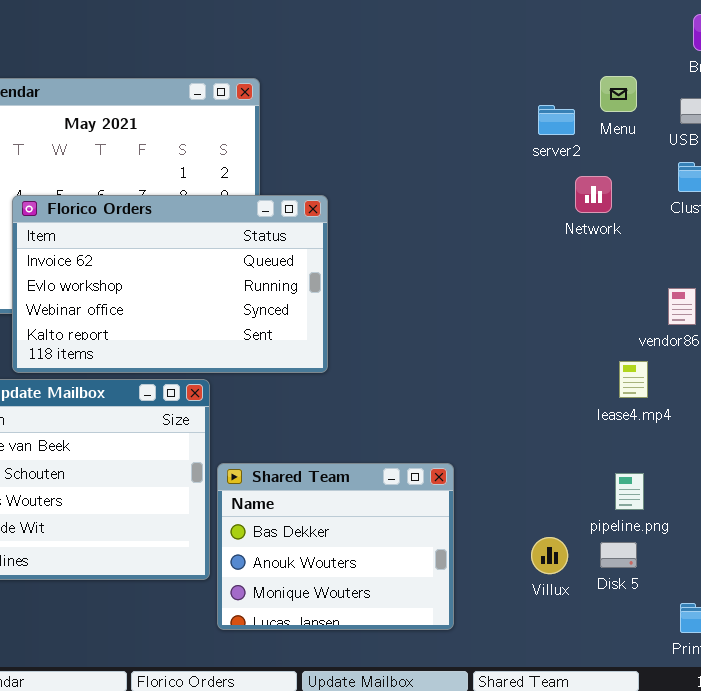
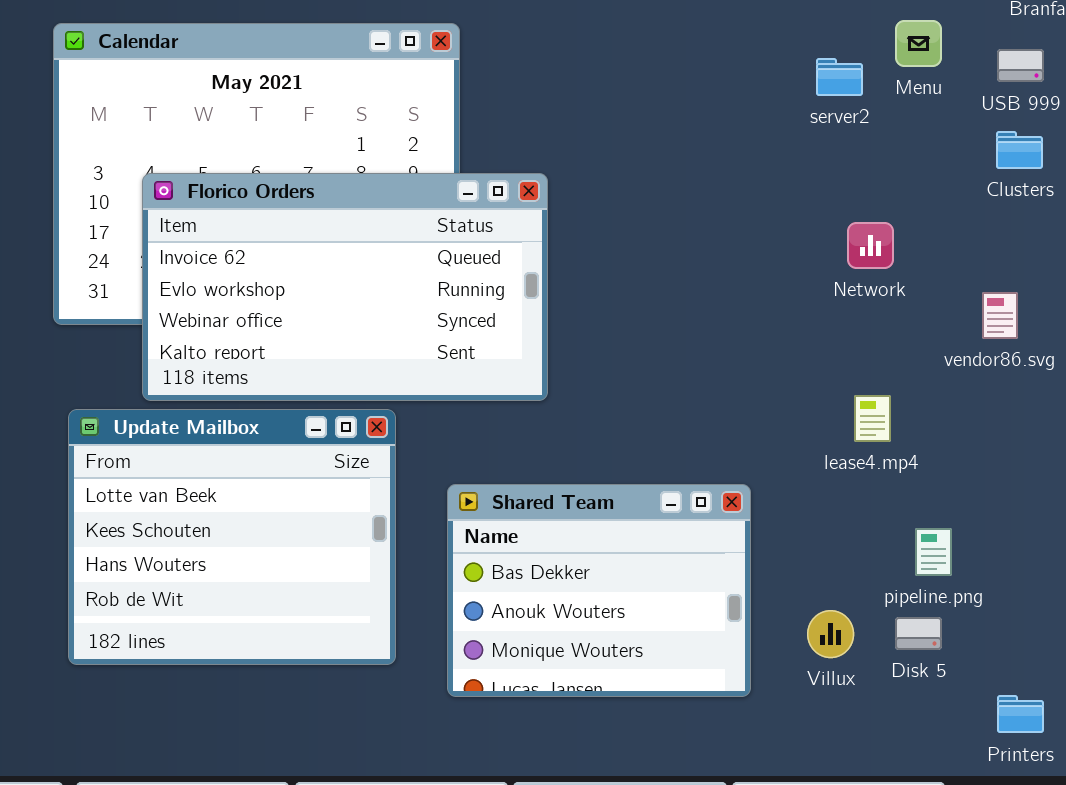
Network: [575,176,612,213] -> [847,222,894,269], moved
lease4.mp4: [619,361,648,398] -> [854,395,891,442], moved
Shared Team: [217,463,454,630] -> [447,484,751,697], moved

